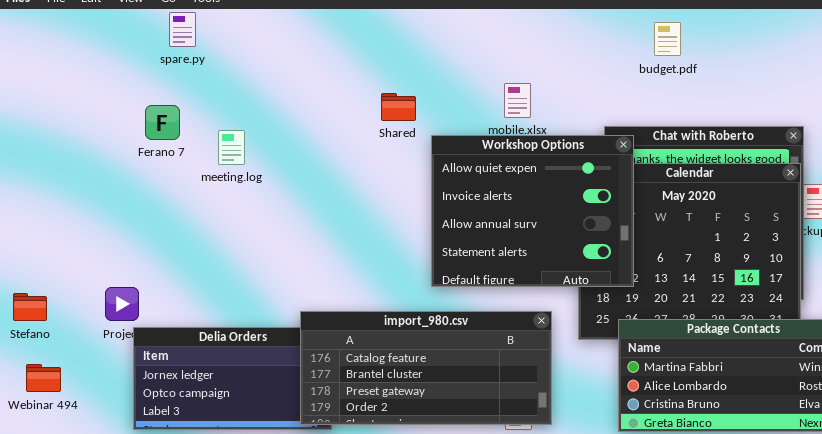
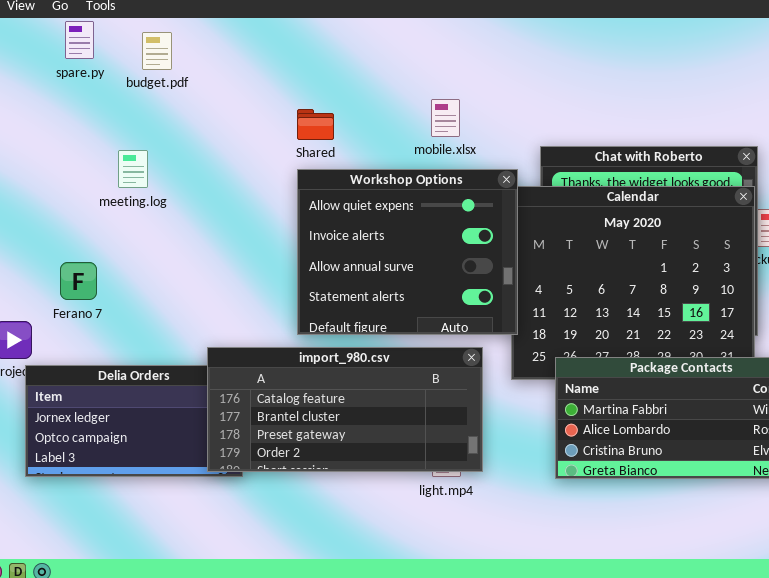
budget.pdf: [654,22,681,56] -> [142,32,172,70], moved
Ferano 7: [145,105,180,140] -> [60,262,97,300], moved
Workshop Options: [431,135,634,287] -> [297,169,518,335], moved

